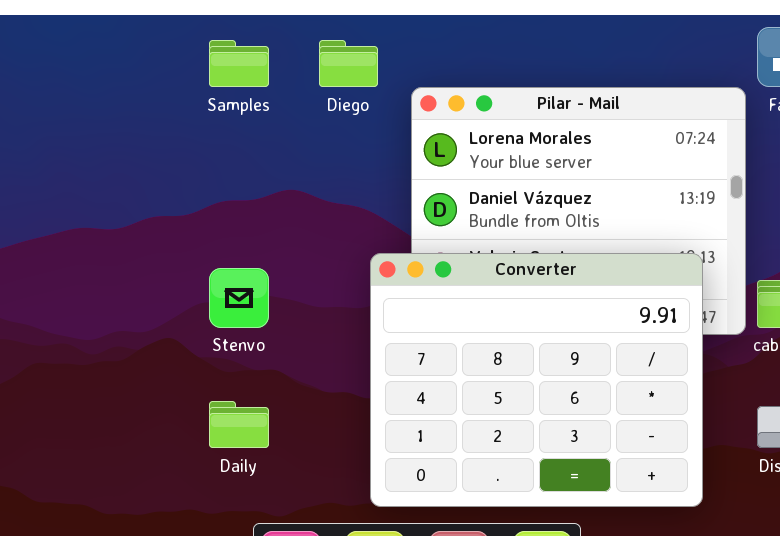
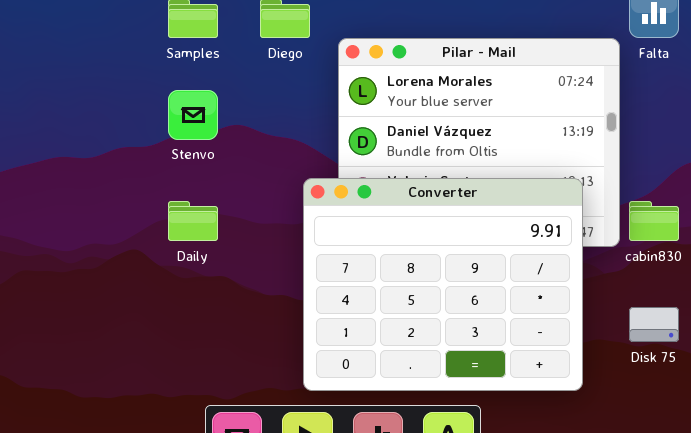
Stenvo: [209,268,269,328] -> [168,90,218,140], moved
Daily: [209,401,269,448] -> [168,201,218,241], moved

